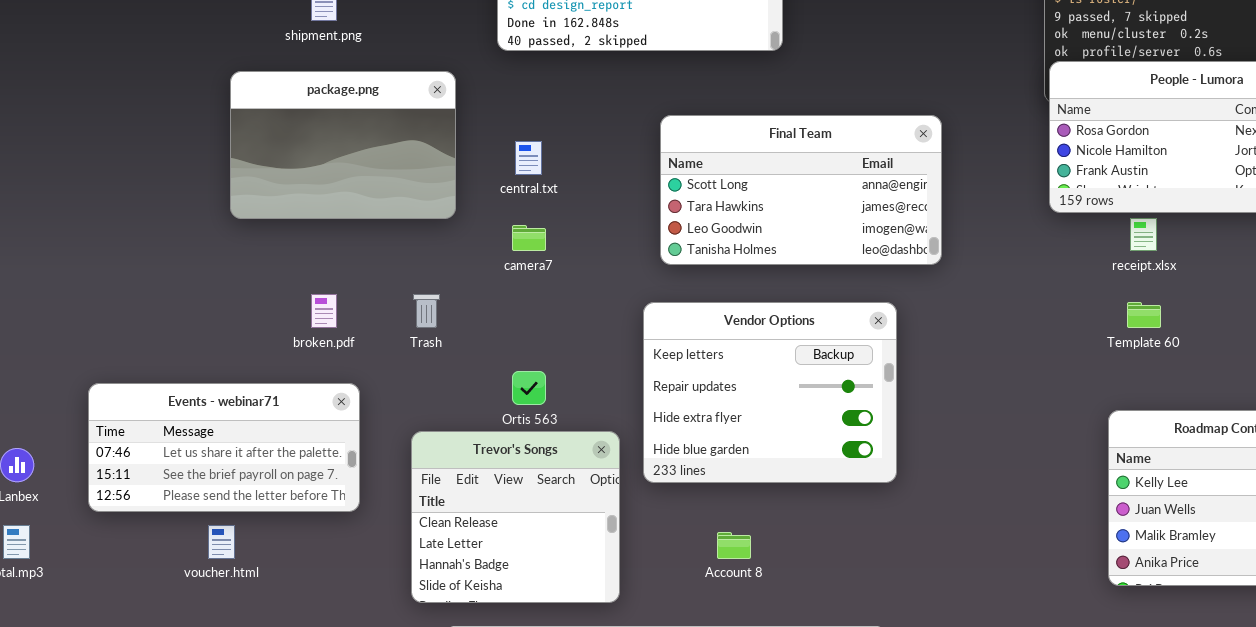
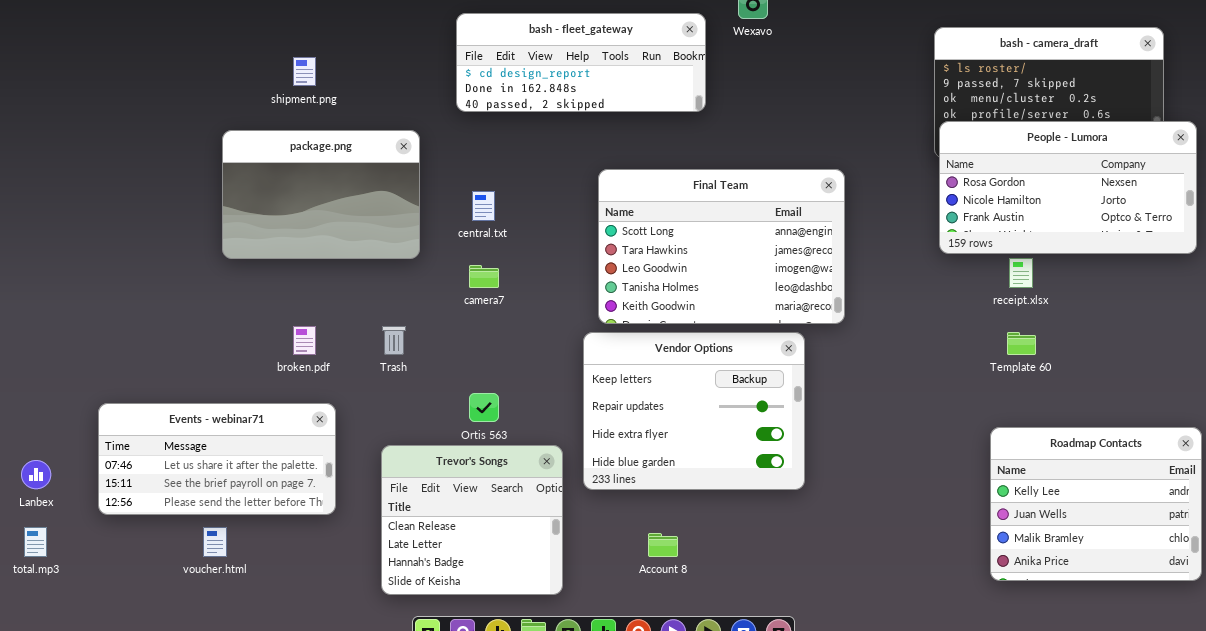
Final Team: [660,115,942,265] -> [598,169,845,324], resized

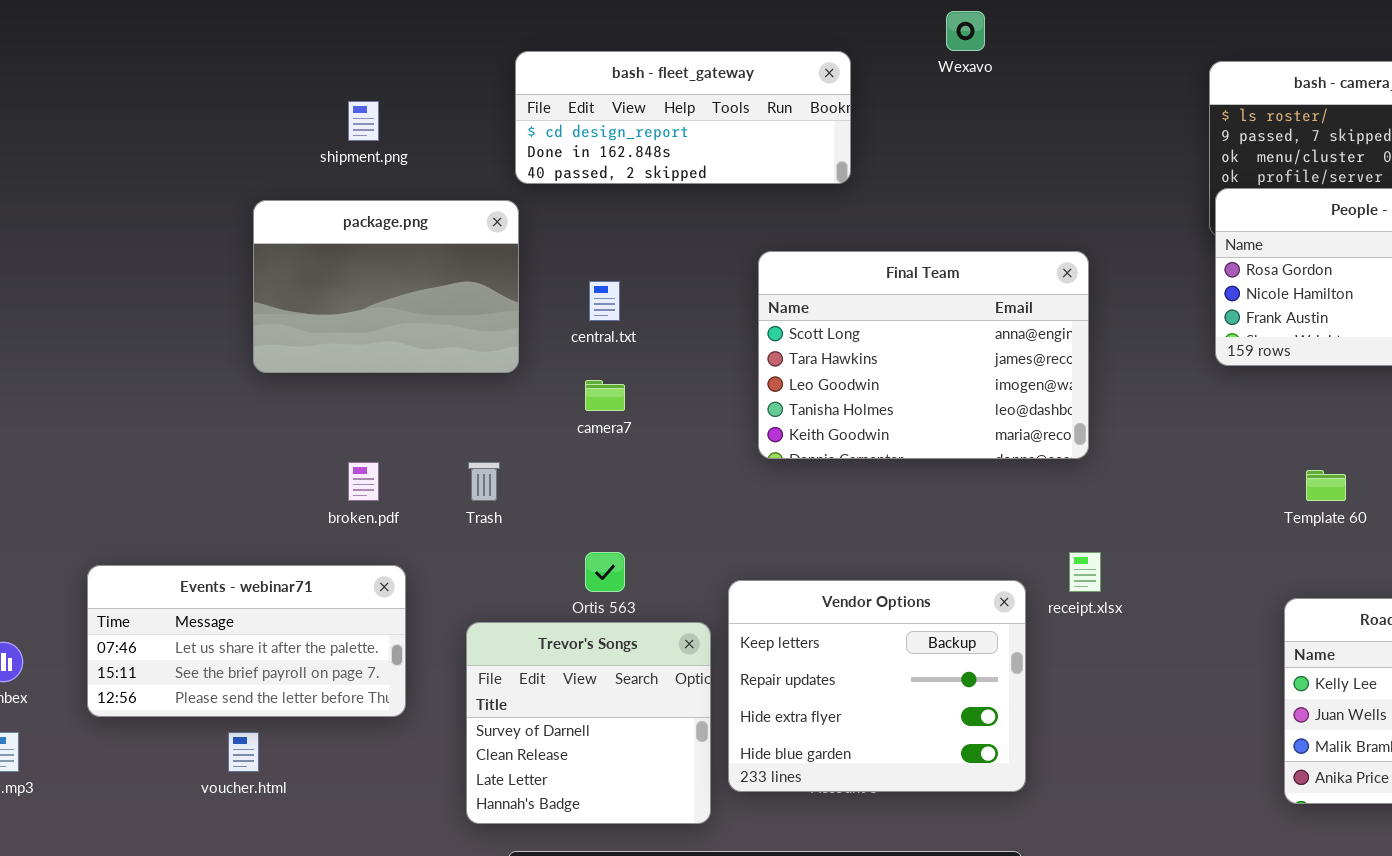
bash - fleet_gateway: [456,13,706,112] -> [515,51,851,184], moved
receipt.xlsx: [1009,258,1033,288] -> [1069,552,1101,592], moved
Vendor Options: [583,332,805,490] -> [728,580,1026,792], moved
Trevor's Songs: [381,445,563,595] -> [466,622,711,824], scrolled up 1 row

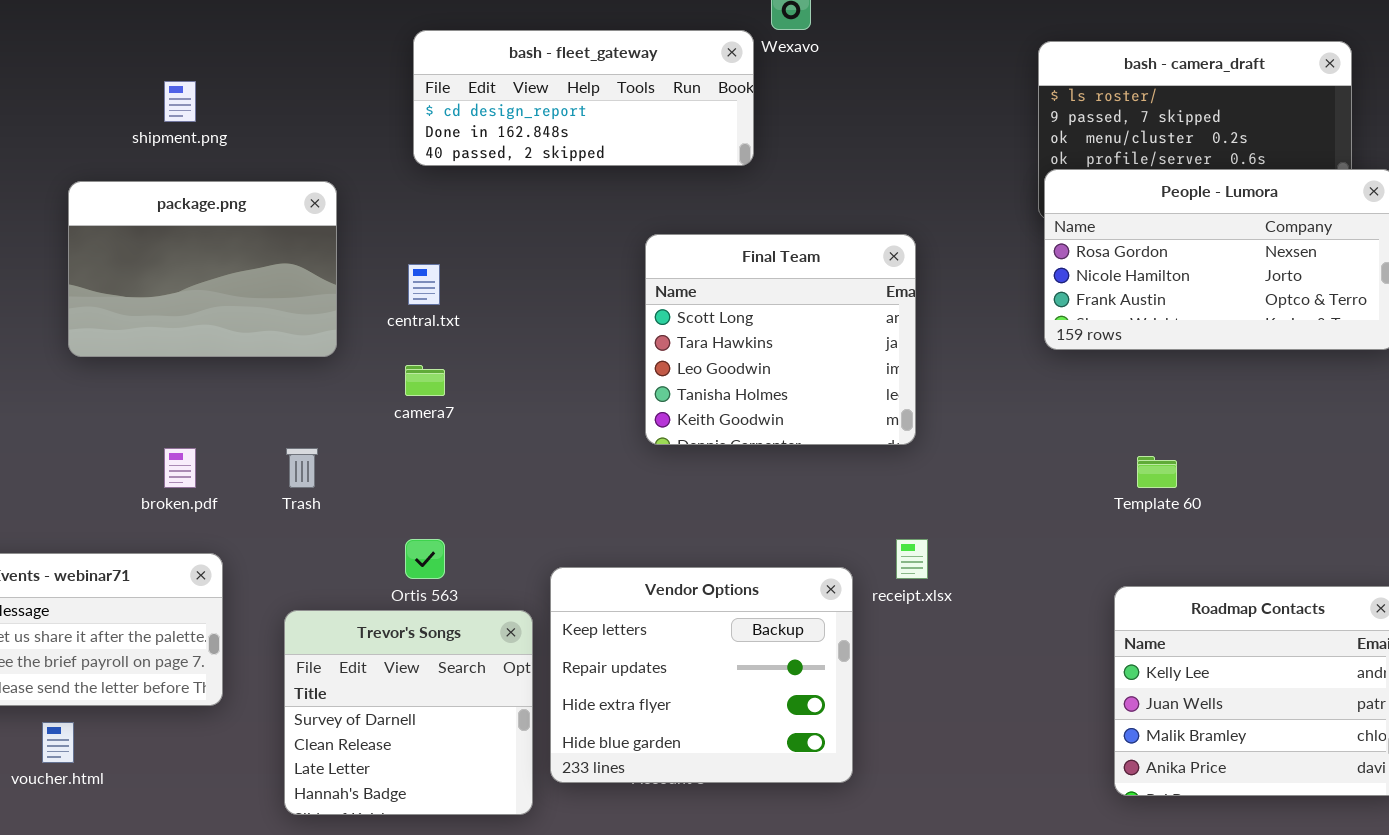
bash - fleet_gateway: [515,51,851,184] -> [413,30,754,166], moved
Final Team: [758,251,1089,459] -> [645,234,916,445], resized

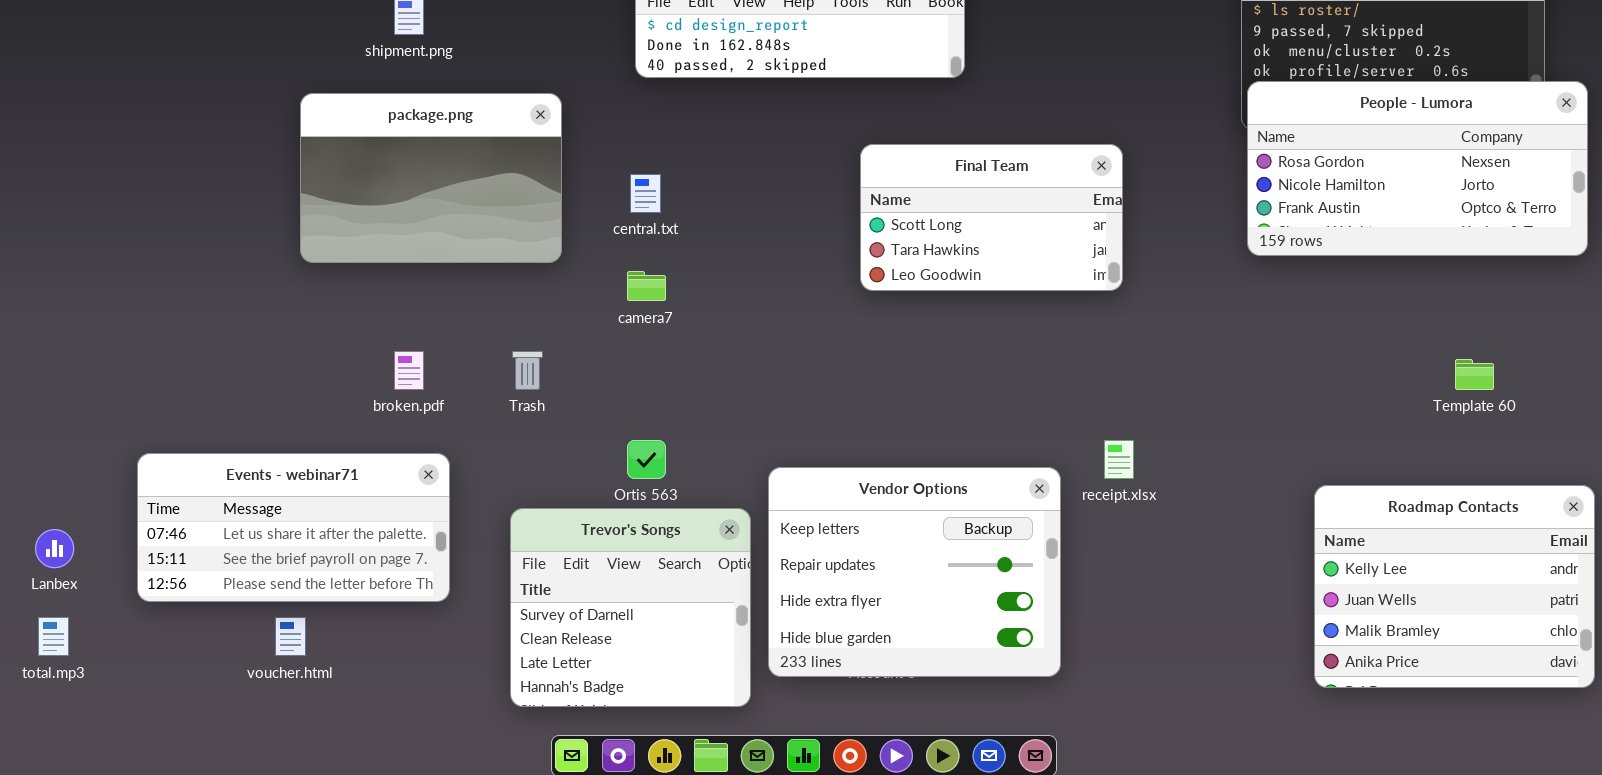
Final Team: [645,234,916,445] -> [860,144,1123,291], resized
Template 60: [1137,456,1177,488] -> [1455,359,1494,390], moved

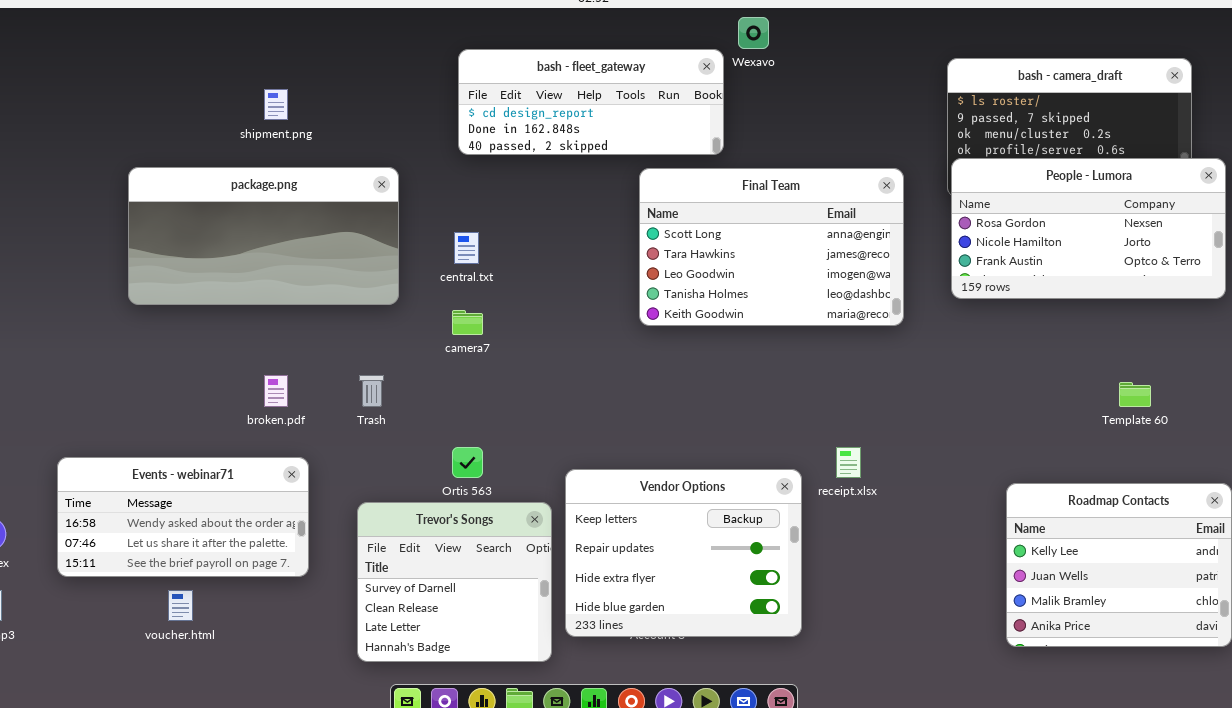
package.png: [300,93,562,263] -> [128,167,399,305], resized
Final Team: [860,144,1123,291] -> [639,168,904,326], resized
Events - webinar71: [137,453,450,602] -> [57,457,309,577], scrolled up 1 row

